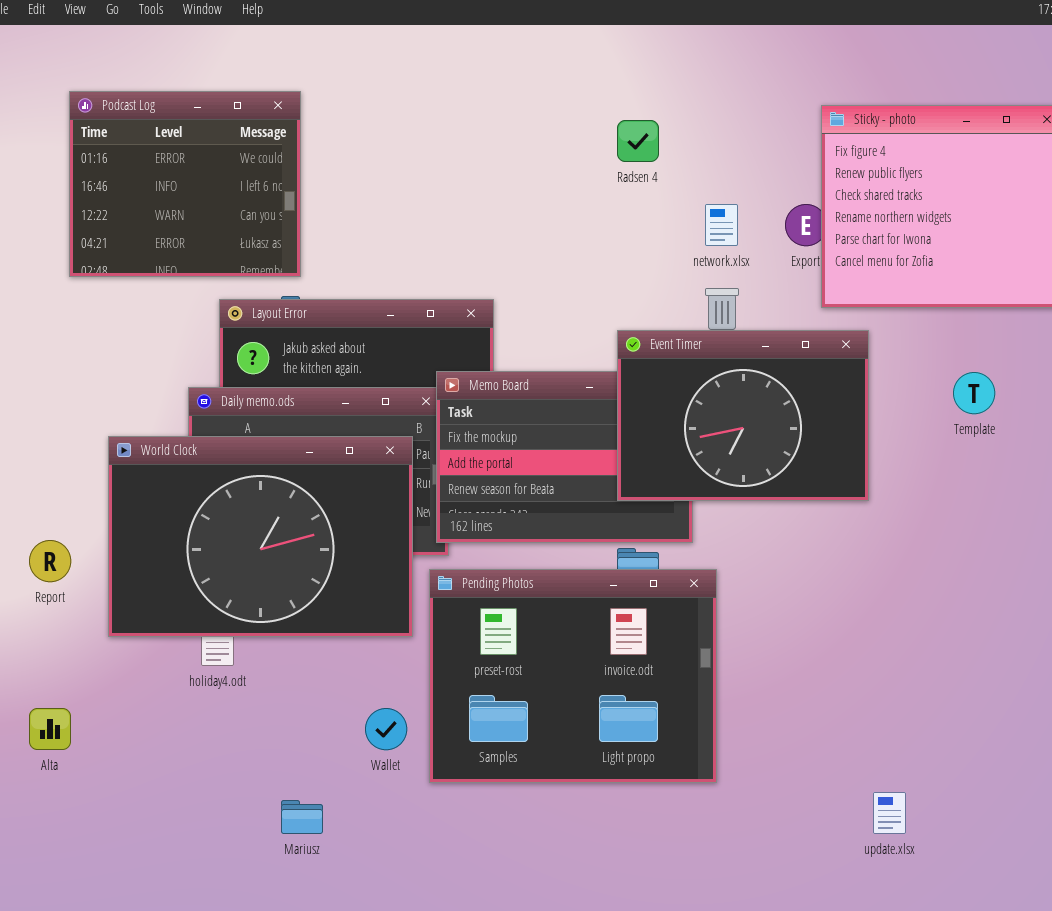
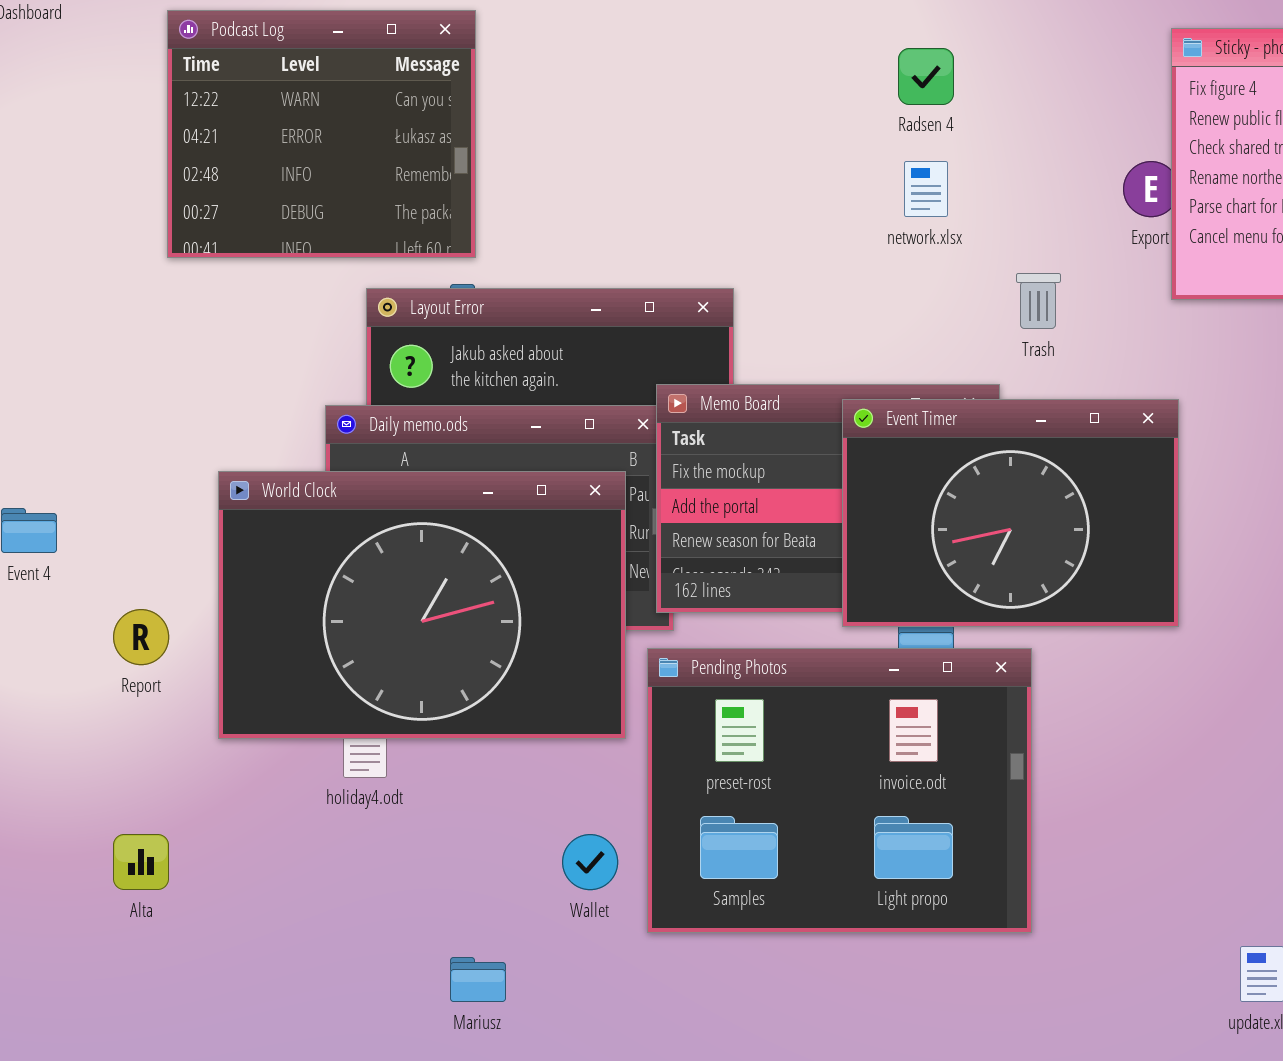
Podcast Log: [69,91,301,277] -> [167,10,476,258], scrolled down 2 rows
network.xlsx: [705,204,738,246] -> [904,161,948,217], moved
Event Timer: [617,330,869,501] -> [842,399,1179,627], moved

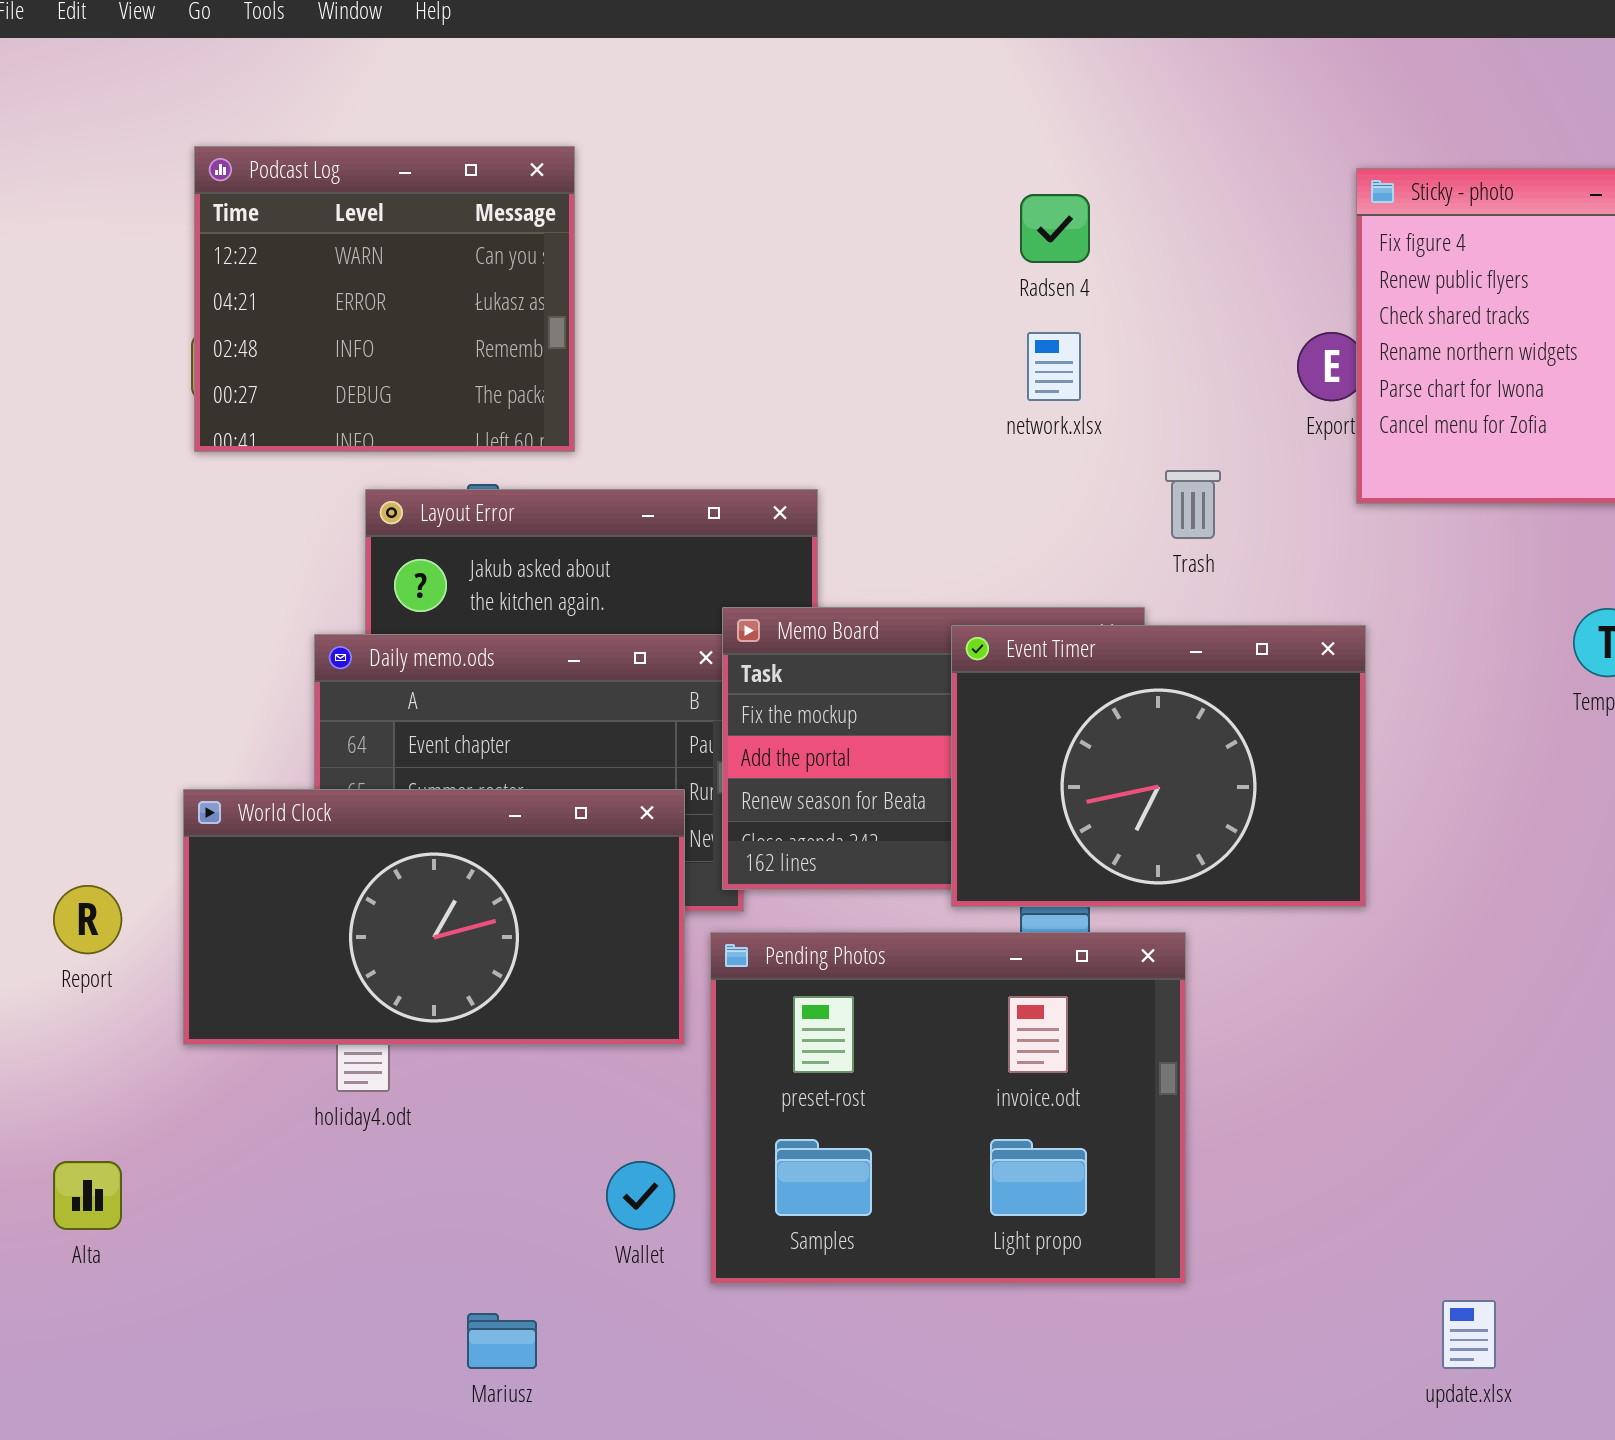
Podcast Log: [167,10,476,258] -> [194,146,575,452], moved
World Clock: [218,471,626,739] -> [183,789,685,1045], resized

